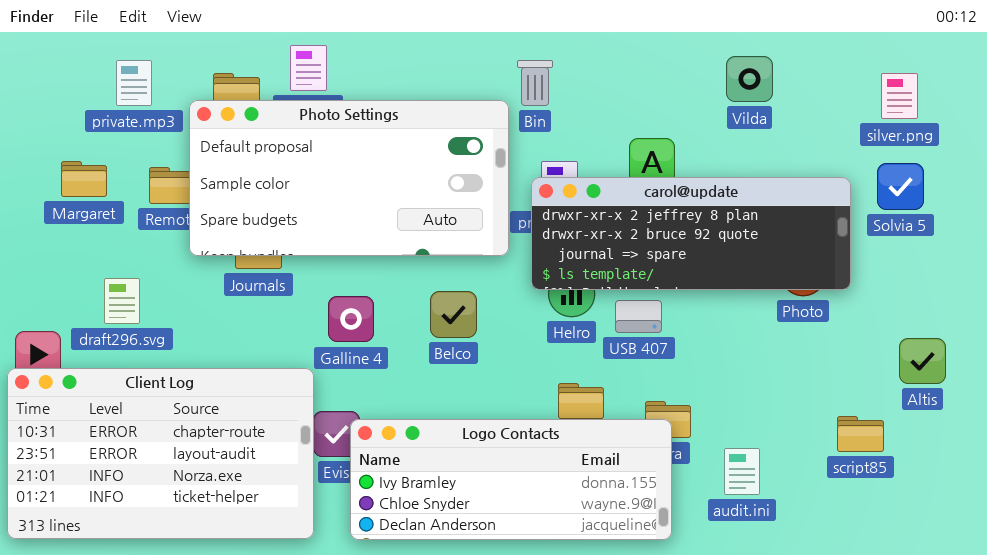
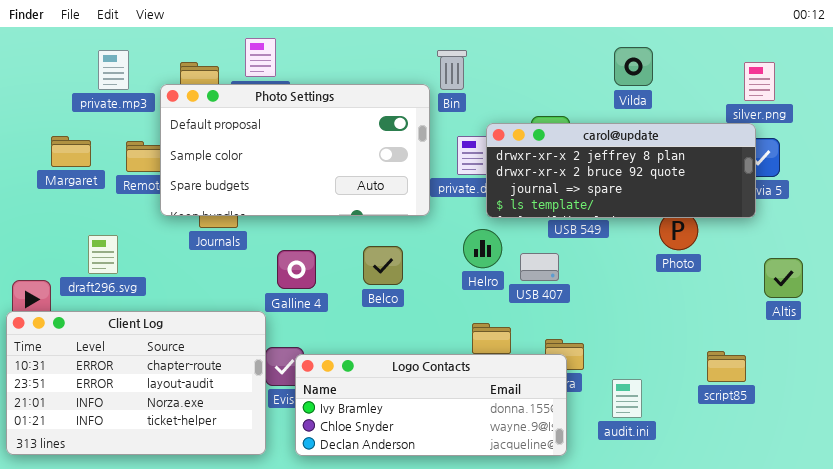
carol@update: [531,177,851,290] -> [486,123,756,218], moved
Altis: [899,338,946,384] -> [764,258,803,298], moved

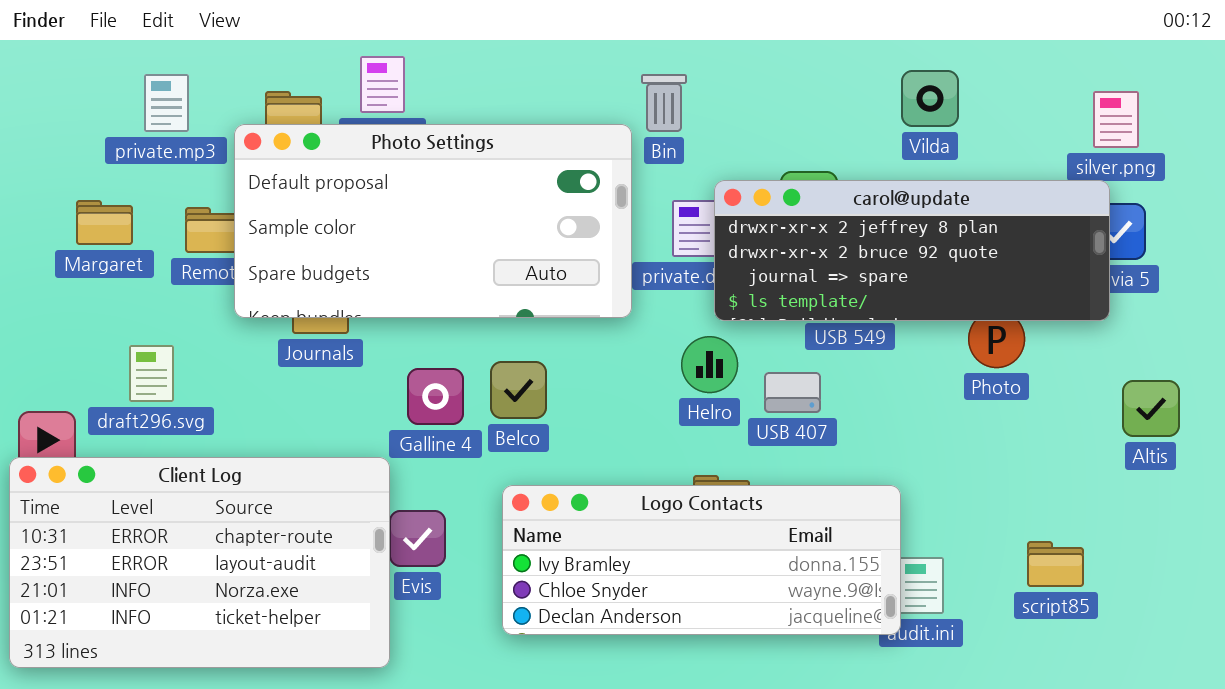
Belco: [363,246,403,285] -> [490,361,547,419], moved
script85: [707,351,746,382] -> [1027,541,1084,587], moved
Logo Contacts: [295,354,567,456] -> [502,485,901,635], moved

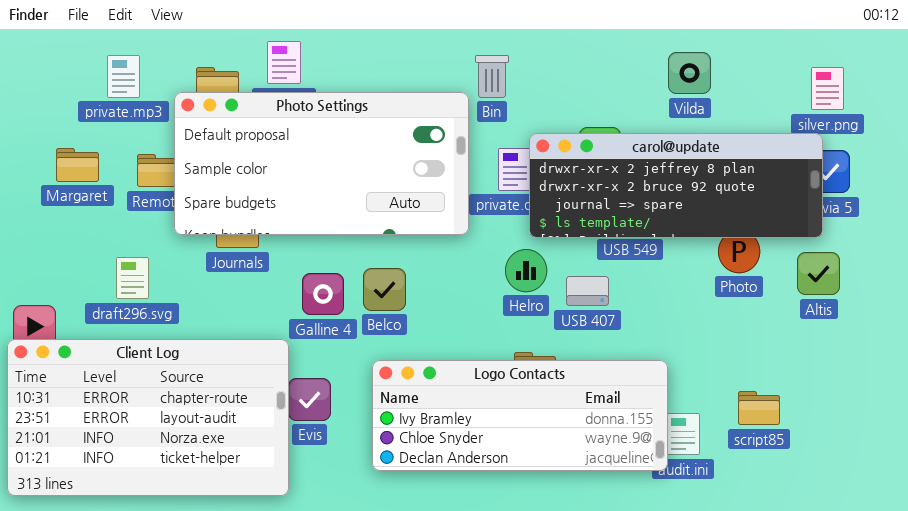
draft296.svg: [129,345,174,402] -> [116,257,149,299], moved
Altis: [1122,380,1180,437] -> [797,252,840,295], moved
script85: [1027,541,1084,587] -> [738,391,780,425], moved

